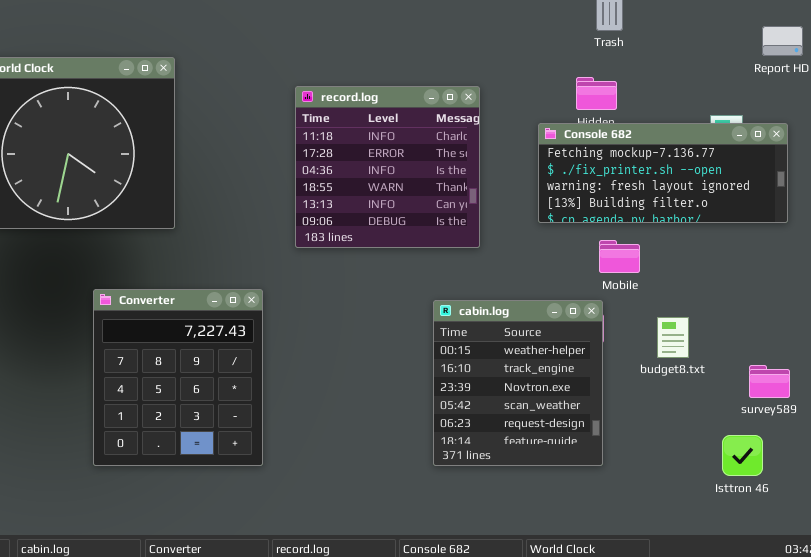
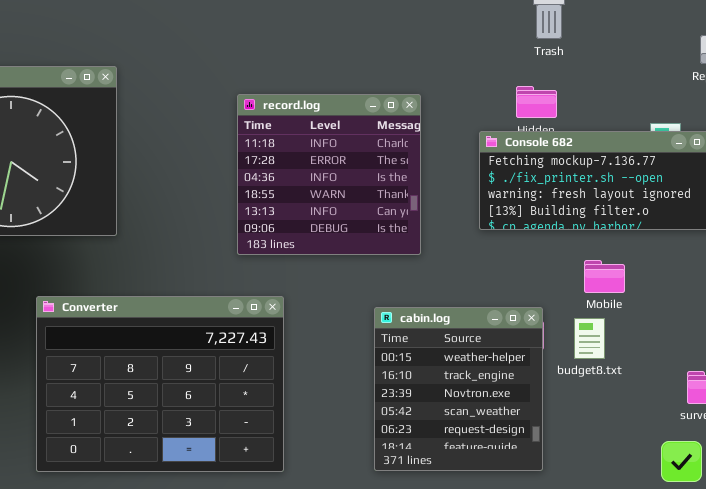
Mobile: [599,240,640,273] -> [584,260,625,293], moved
Converter: [93,289,263,466] -> [36,296,284,472], resized
budget8.txt: [657,317,689,358] -> [574,318,605,359], moved

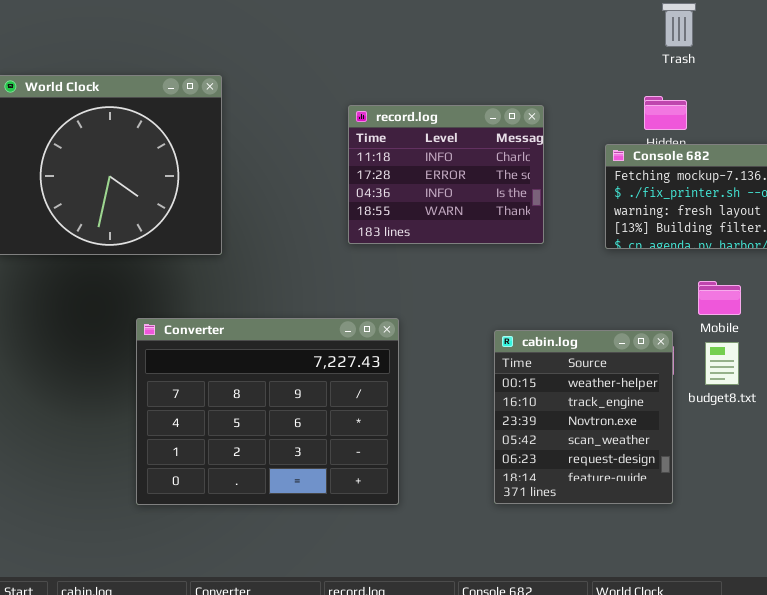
record.log: [237,94,421,255] -> [348,105,544,244], resized
Mobile: [584,260,625,293] -> [698,281,741,315], moved

